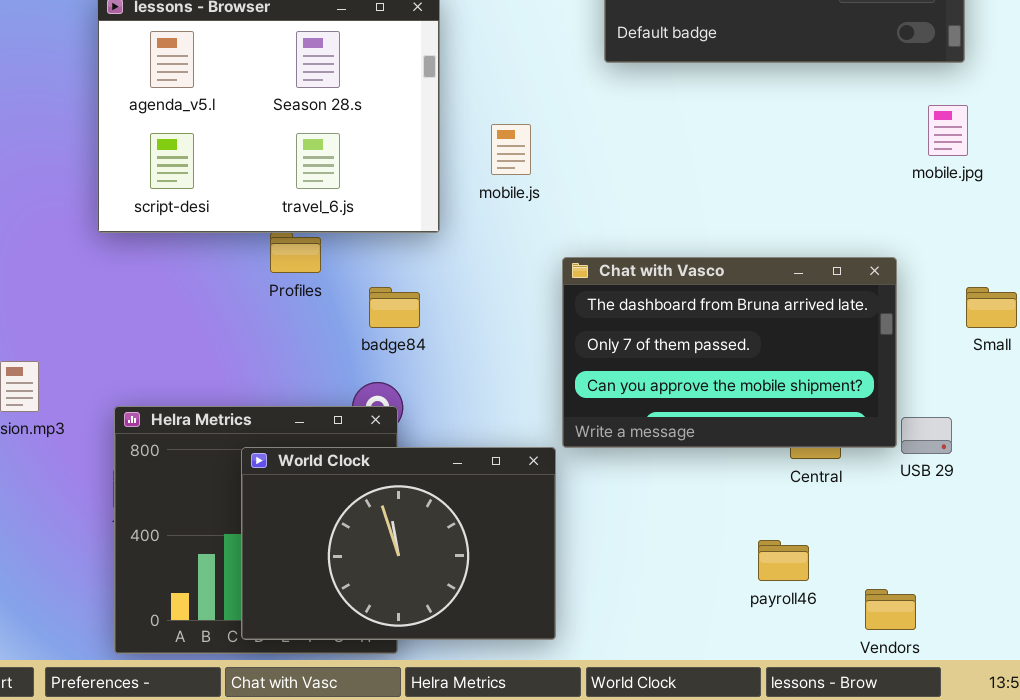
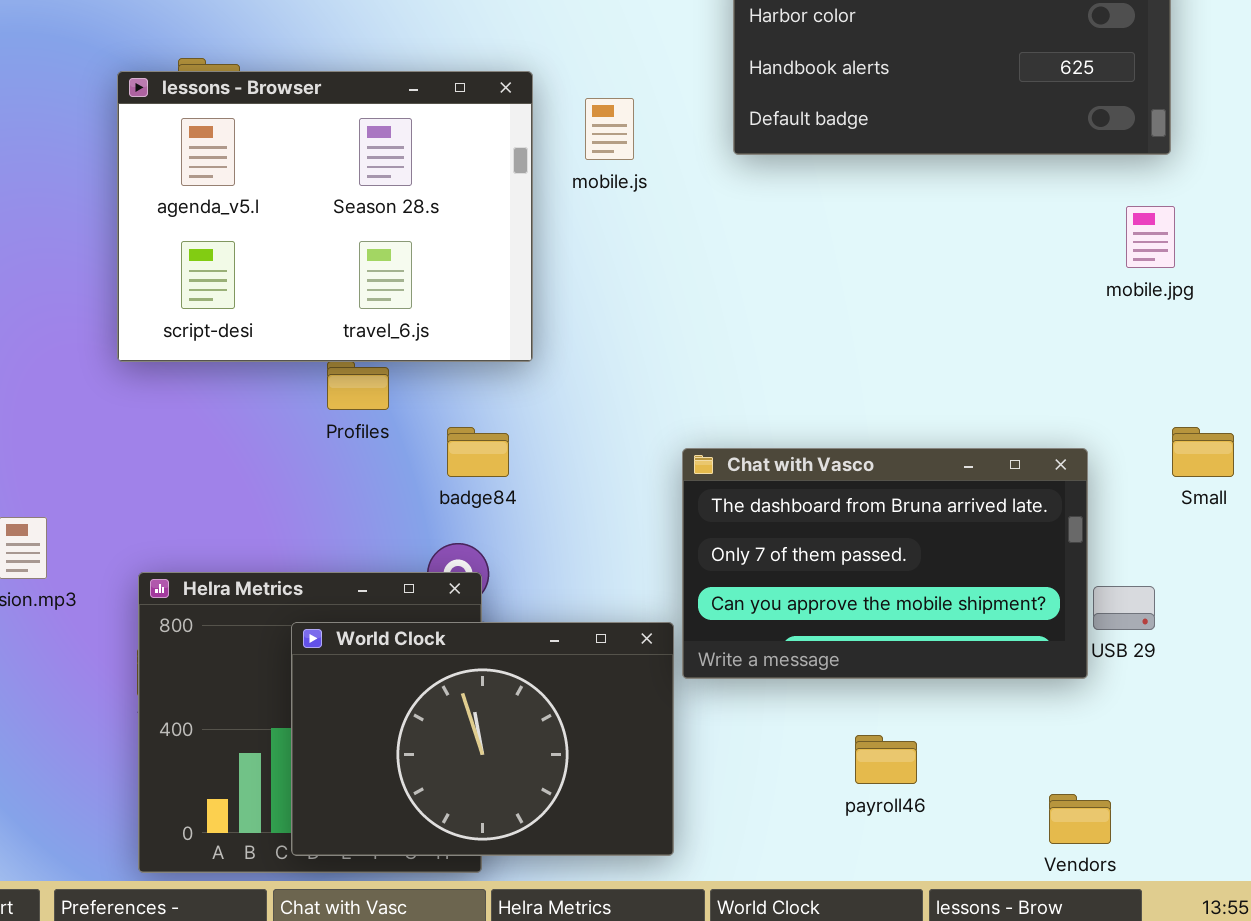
mobile.js: [491,124,531,175] -> [585,98,634,160], moved
Chat with Vasco: [562,257,897,448] -> [682,448,1088,679], moved
payroll46: [758,540,809,581] -> [855,735,917,784], moved

